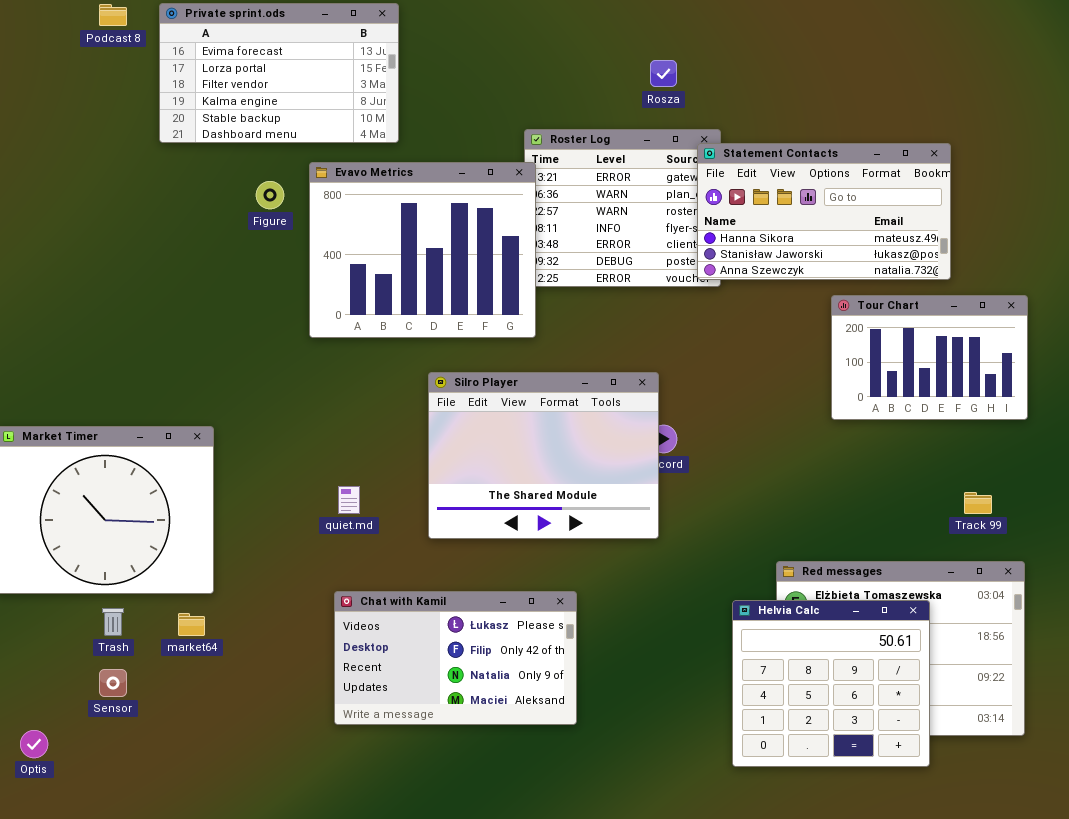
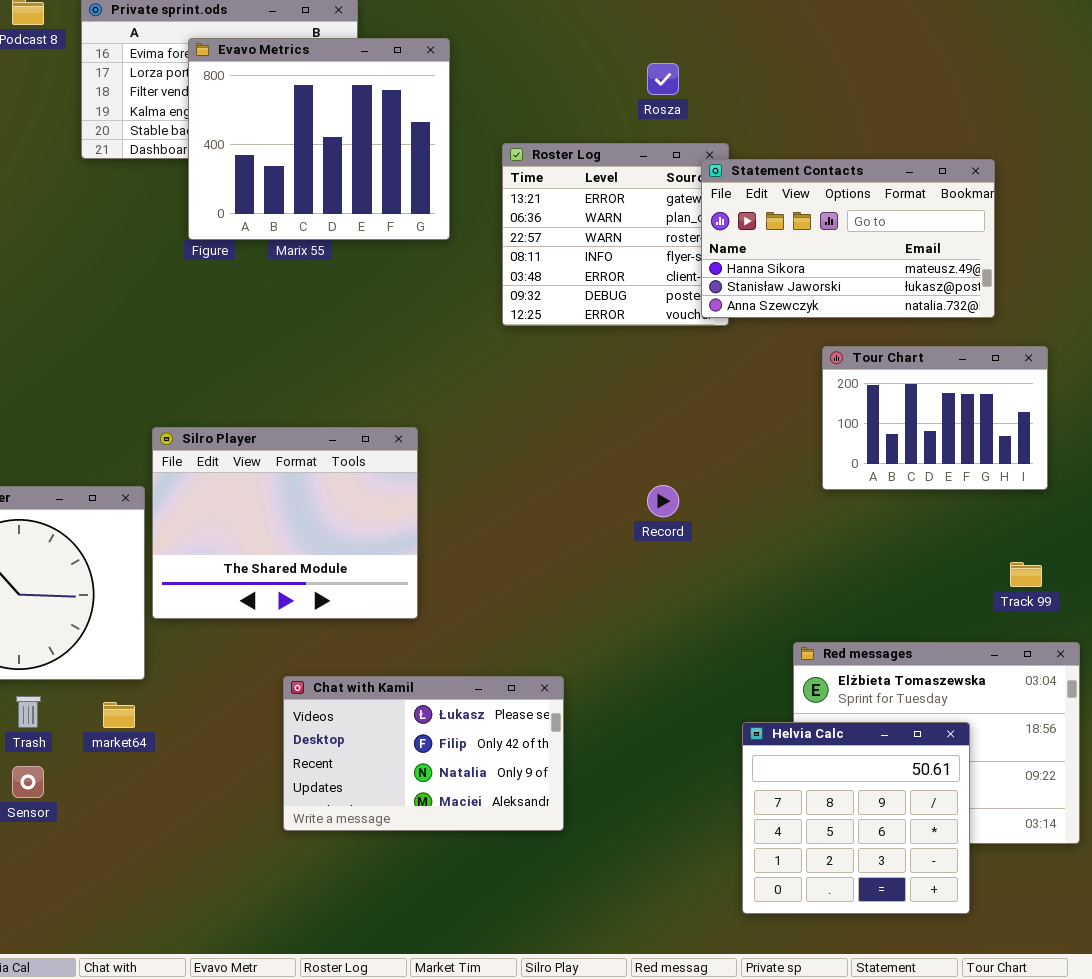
Evavo Metrics: [309,162,536,338] -> [188,38,450,240], moved
Tour Chart: [831,295,1028,420] -> [822,346,1048,490], moved
Silro Player: [428,372,659,539] -> [152,427,418,619], moved
Helvia Calc: [732,600,930,767] -> [742,722,970,914], moved

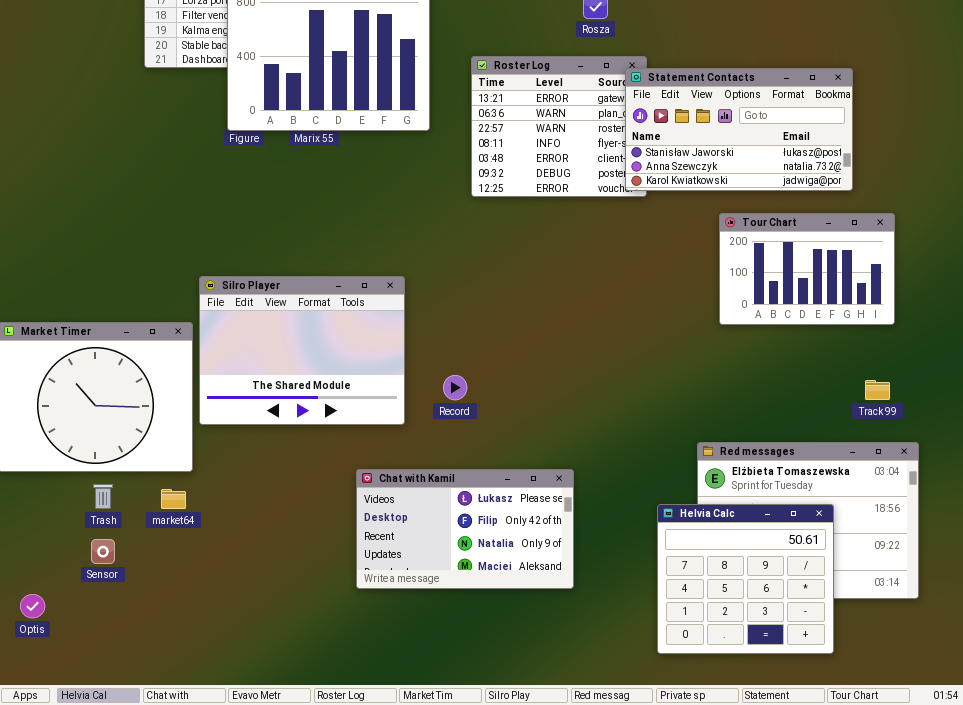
Statement Contacts: [701,159,995,318] -> [625,68,853,191], scrolled down 1 row
Record: [647,485,679,517] -> [443,375,467,400], moved
Chat with Kamil: [283,676,564,831] -> [356,469,574,589], moved

